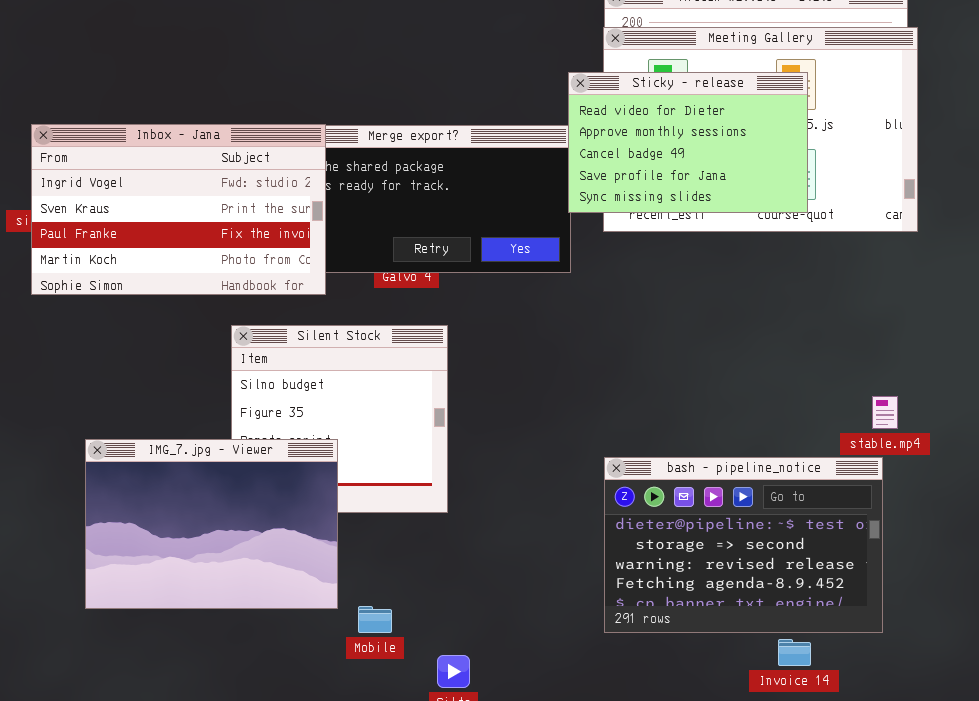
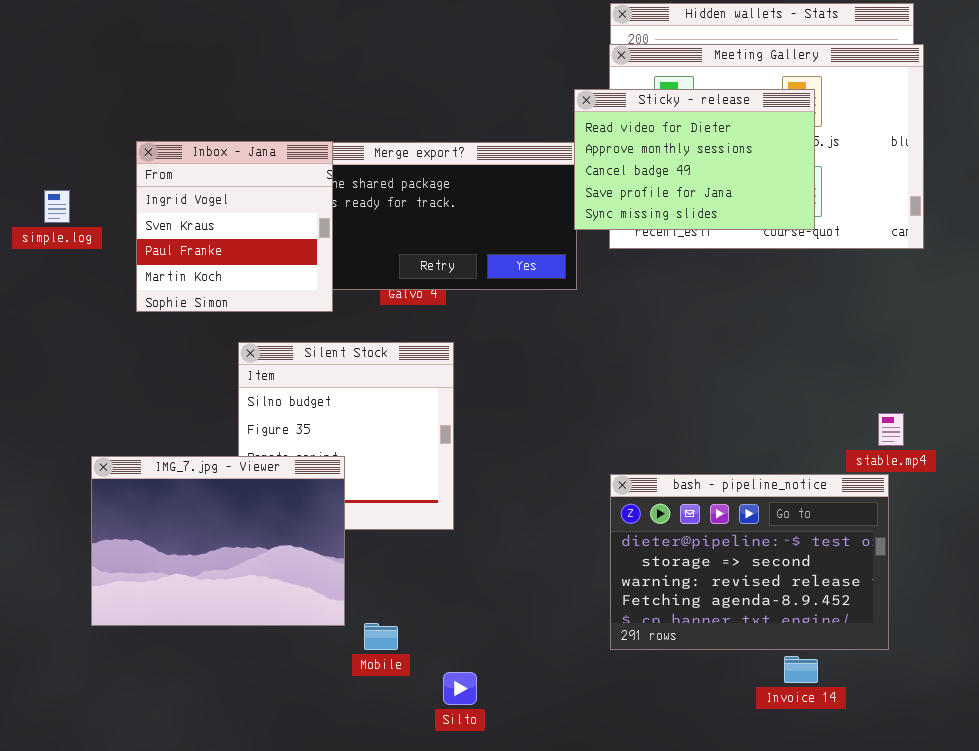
Inbox - Jana: [31,124,326,295] -> [136,141,333,312], resized

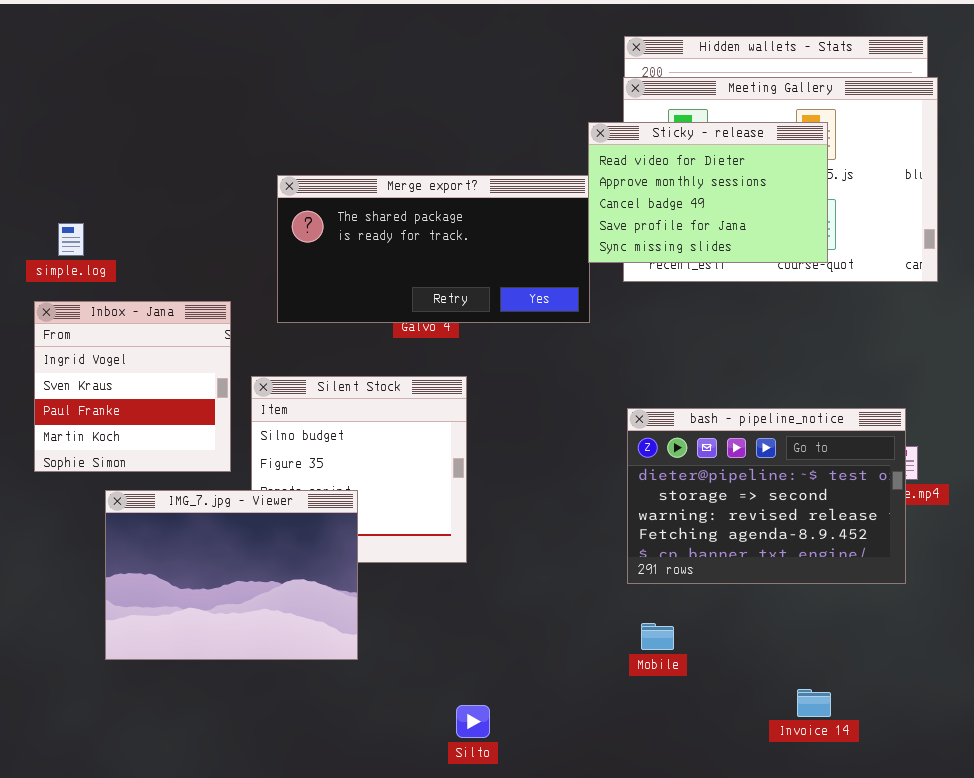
Inbox - Jana: [136,141,333,312] -> [34,301,231,472], moved
bash - pipeline_notice: [610,474,889,650] -> [627,408,906,584], moved
Mobile: [364,623,398,650] -> [641,623,674,650], moved

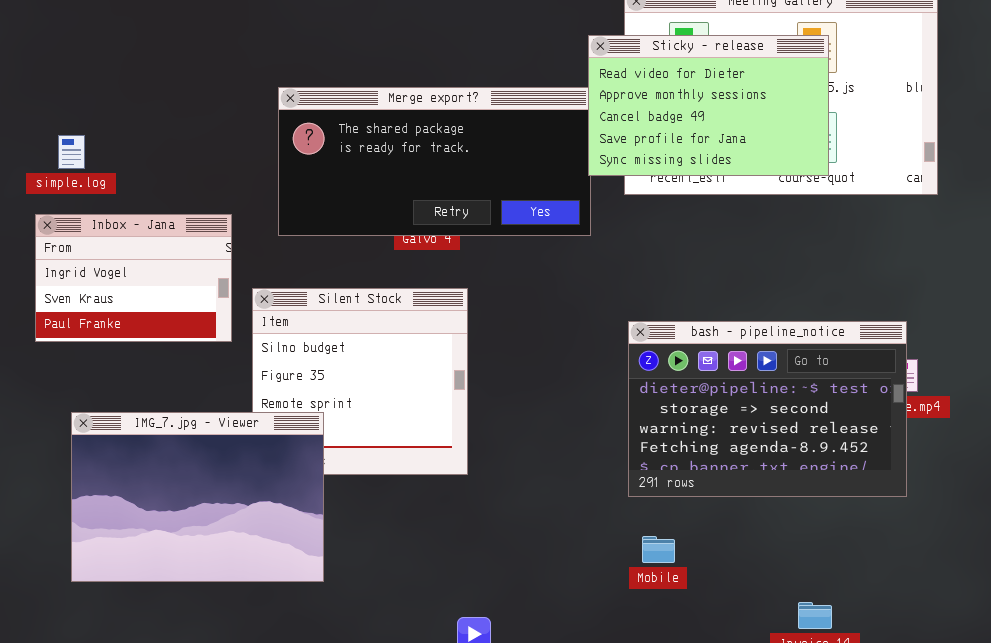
Inbox - Jana: [34,301,231,472] -> [35,214,232,342], resized
IMG_7.jpg - Viewer: [105,490,358,660] -> [71,412,324,582], moved

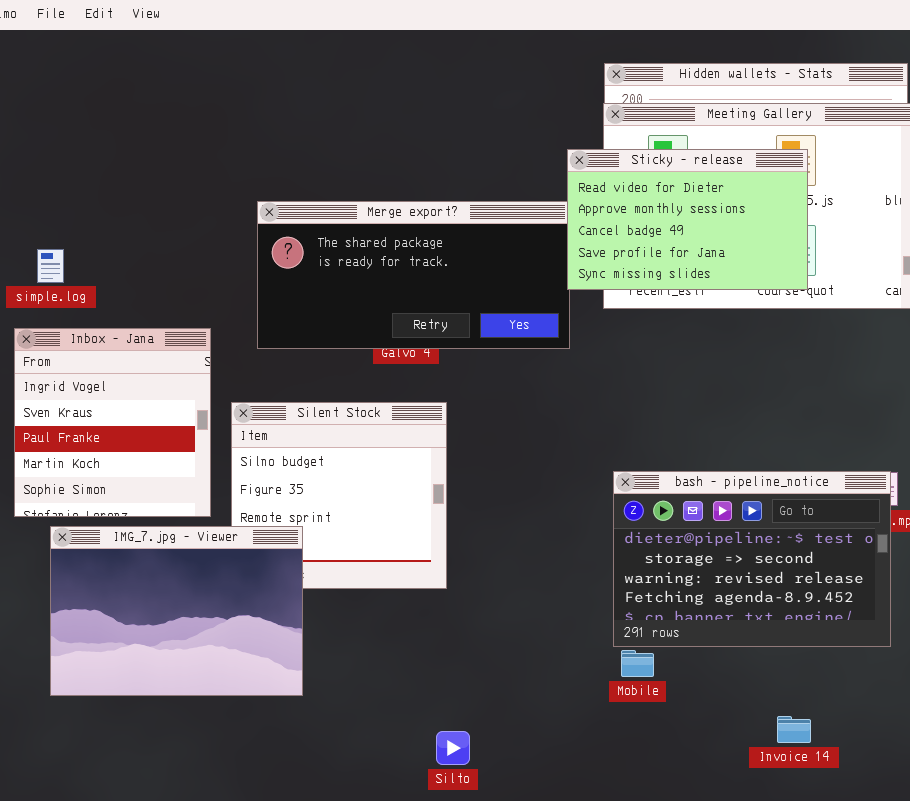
Inbox - Jana: [35,214,232,342] -> [14,328,211,517], resized
bash - pipeline_notice: [628,321,907,497] -> [613,471,891,647], moved

